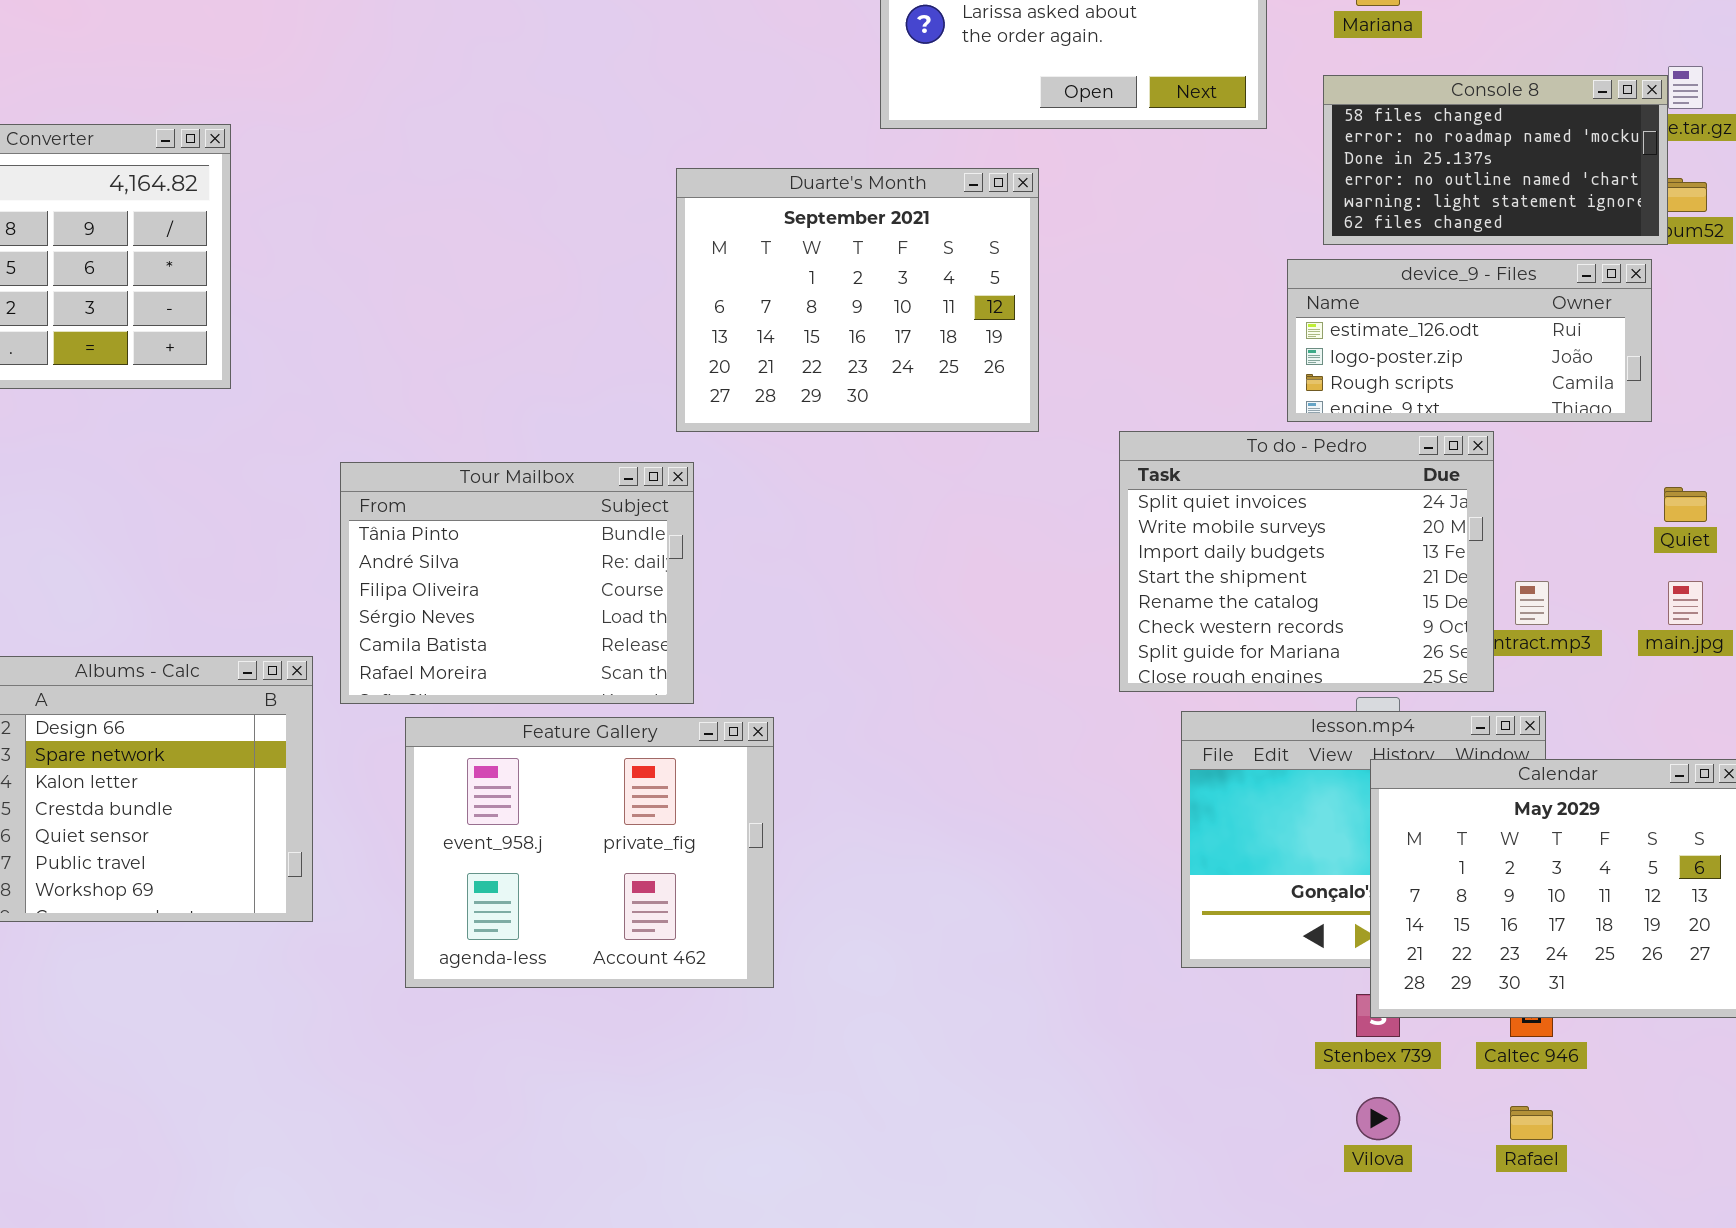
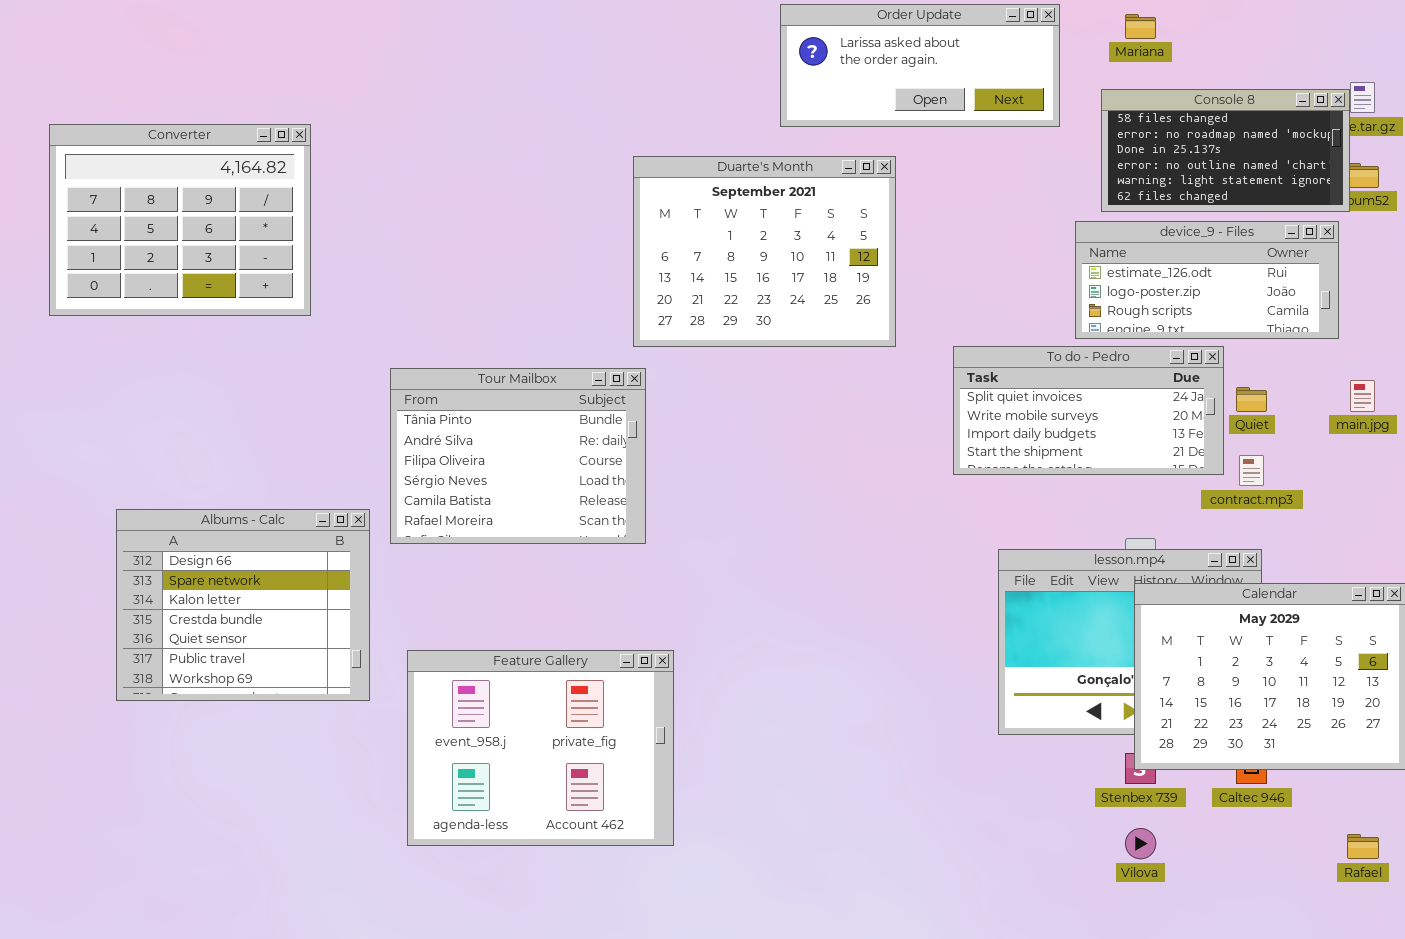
To do - Pedro: [1119,431,1494,692] -> [953,346,1224,475], resized
Quiet: [1664,487,1707,522] -> [1236,387,1267,412], moved
main.jpg: [1668,581,1703,625] -> [1350,380,1375,412], moved
Feature Gallery: [405,717,774,988] -> [407,650,674,846], moved
Rafael: [1510,1106,1553,1140] -> [1347,834,1379,859], moved

